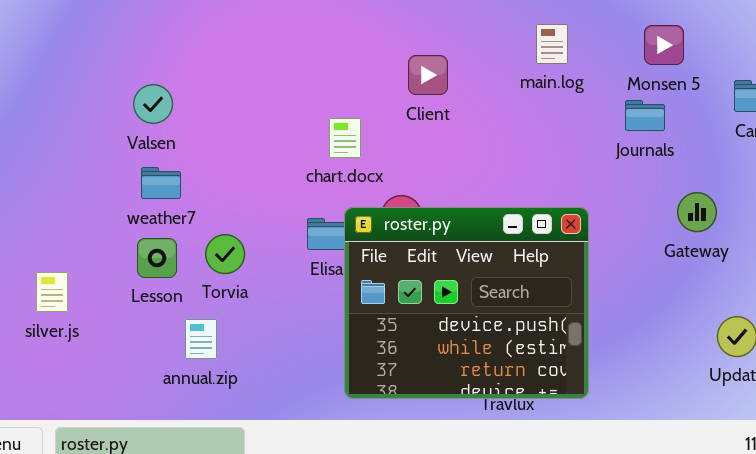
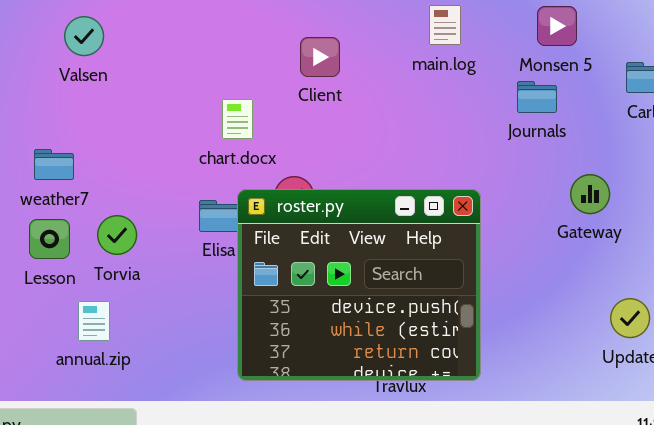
Valsen: [133,84,173,124] -> [64,16,104,56], moved

